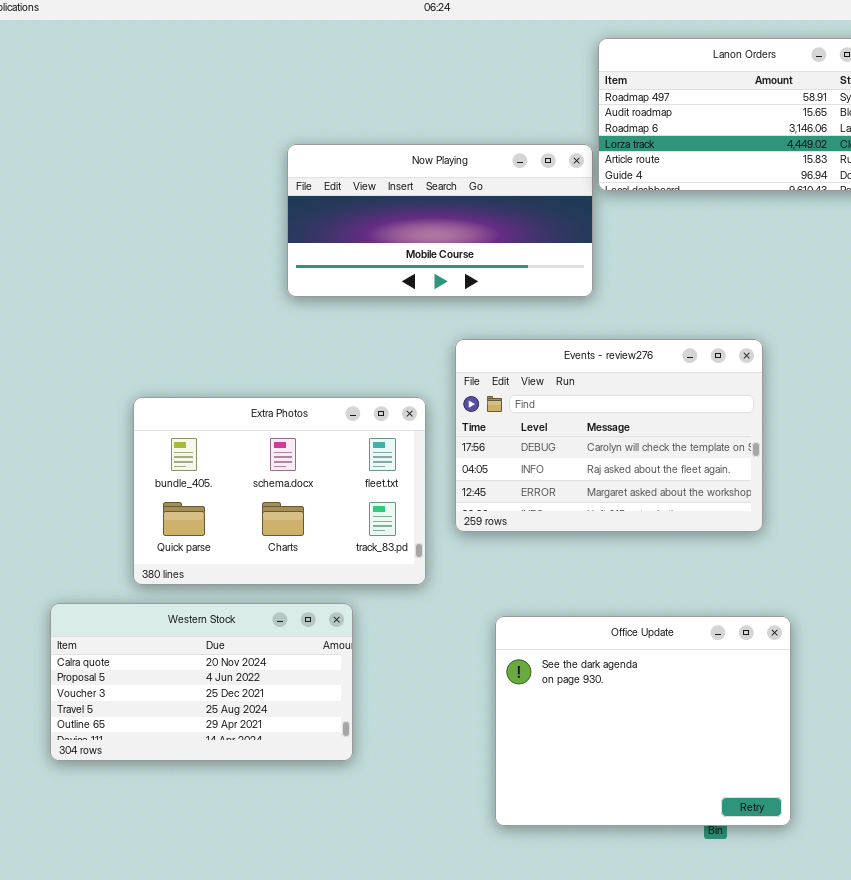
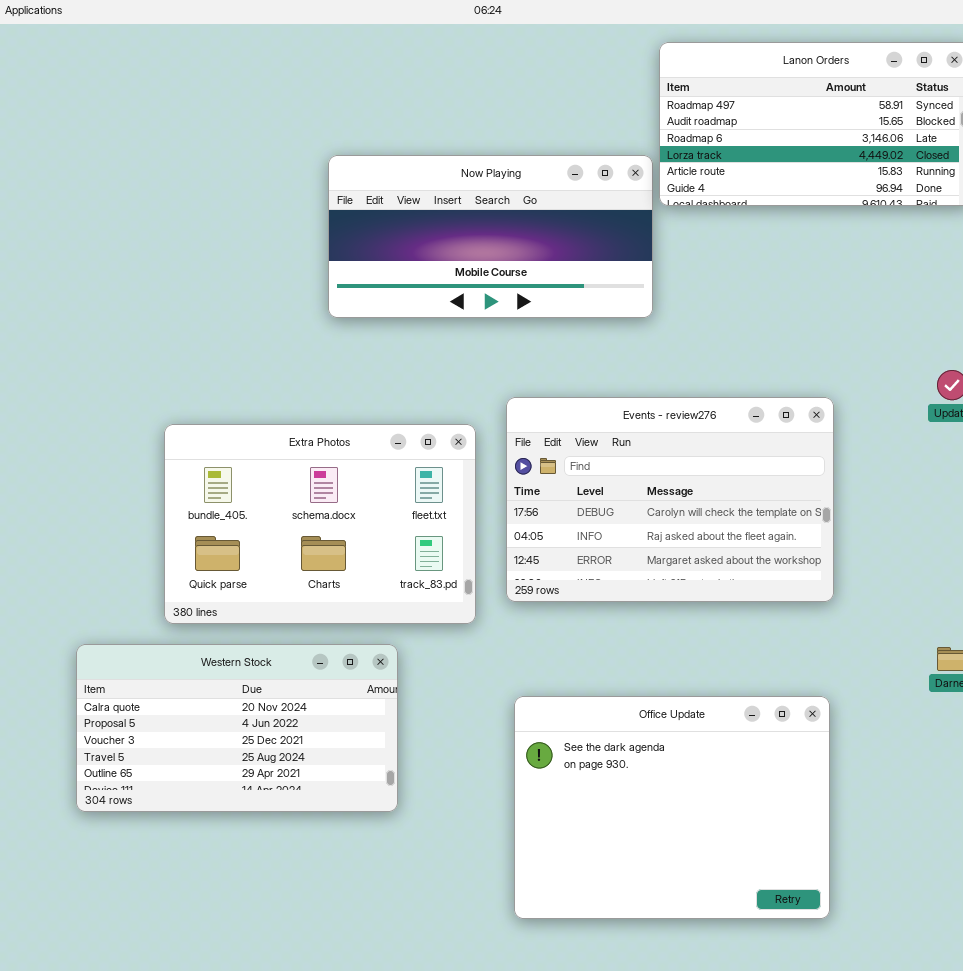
Events - review276: [455,339,763,532] -> [506,397,834,602], moved
Office Update: [495,616,791,826] -> [514,696,830,919], moved

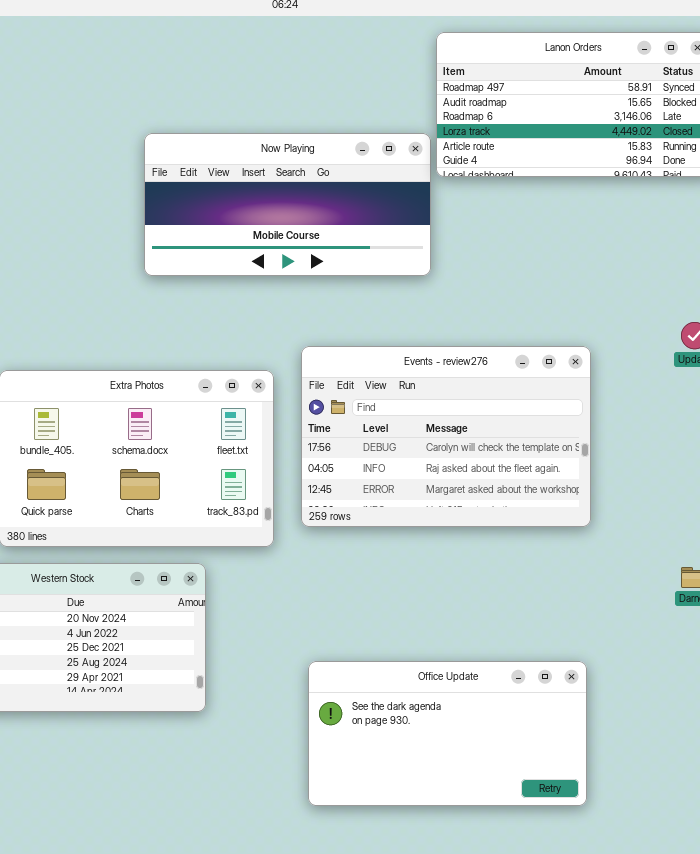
Office Update: [514,696,830,919] -> [308,661,587,806], resized

